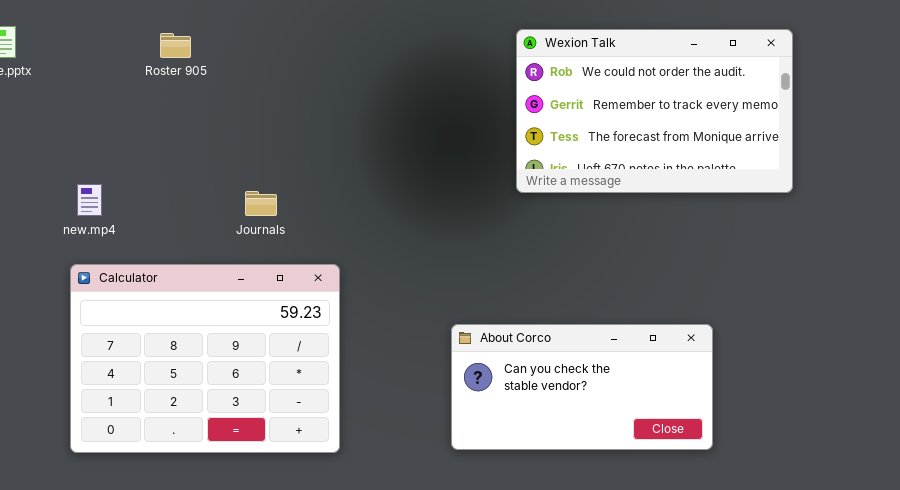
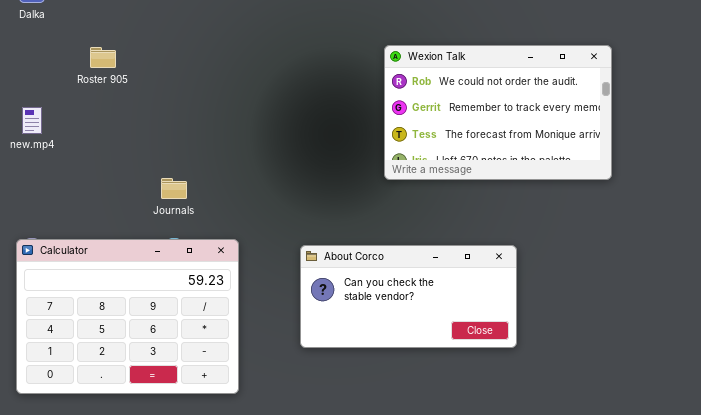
new.mp4: [77,184,102,216] -> [22,107,42,134], moved
About Corco: [451,324,713,450] -> [300,245,517,348], moved

